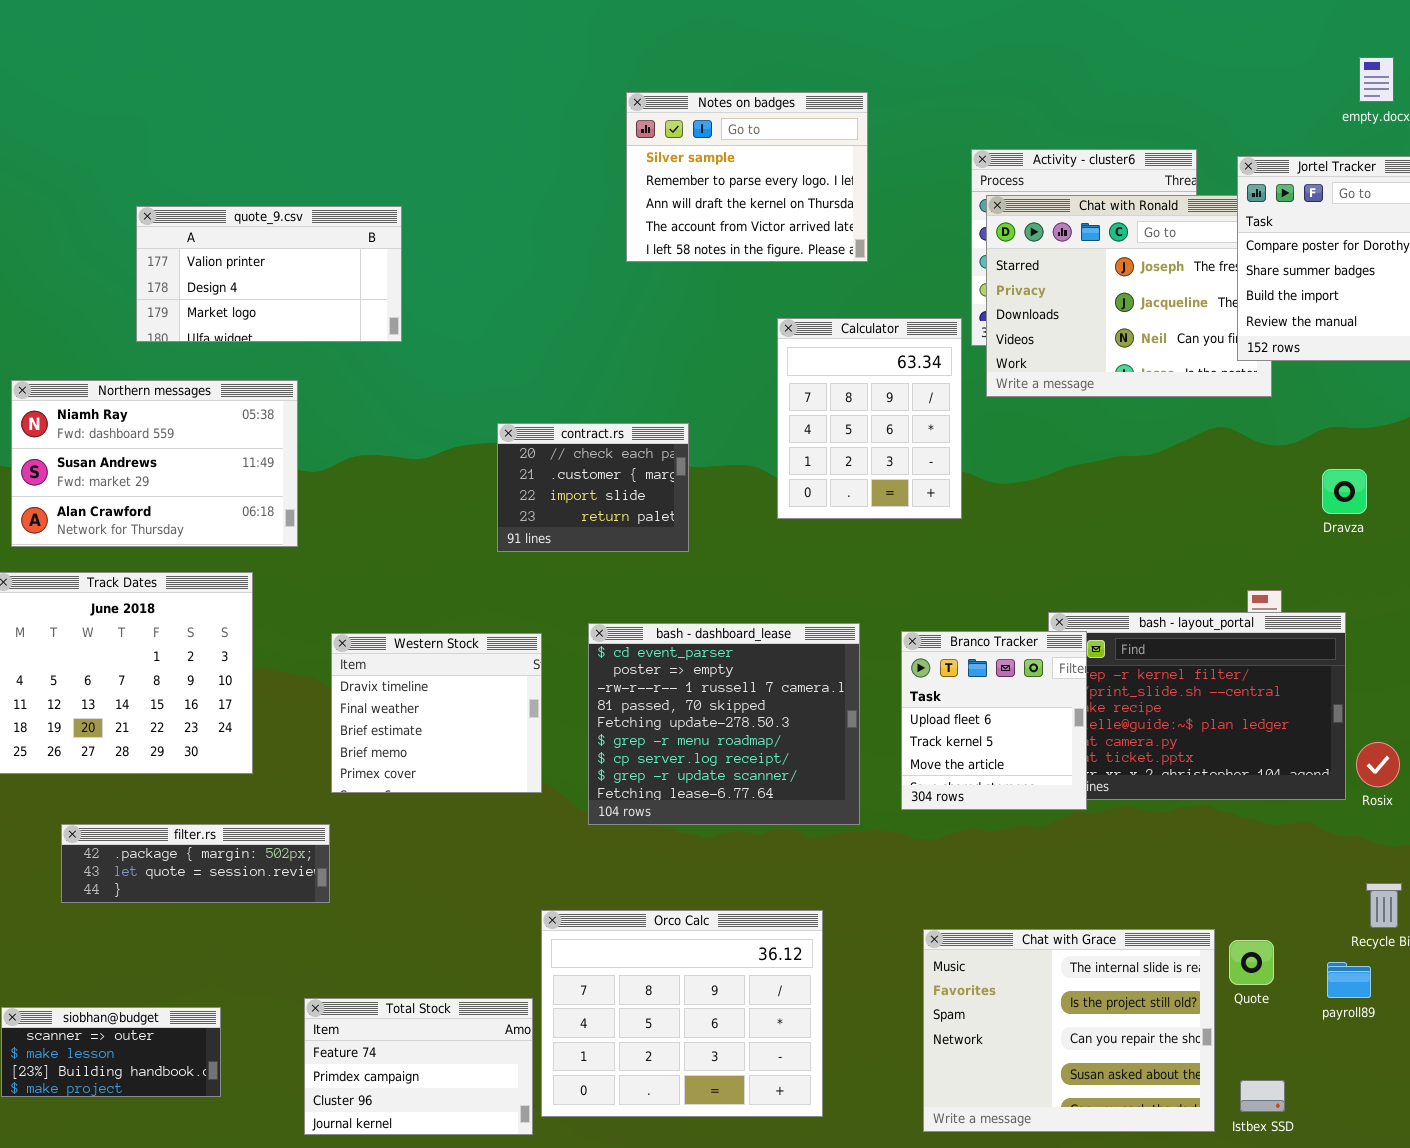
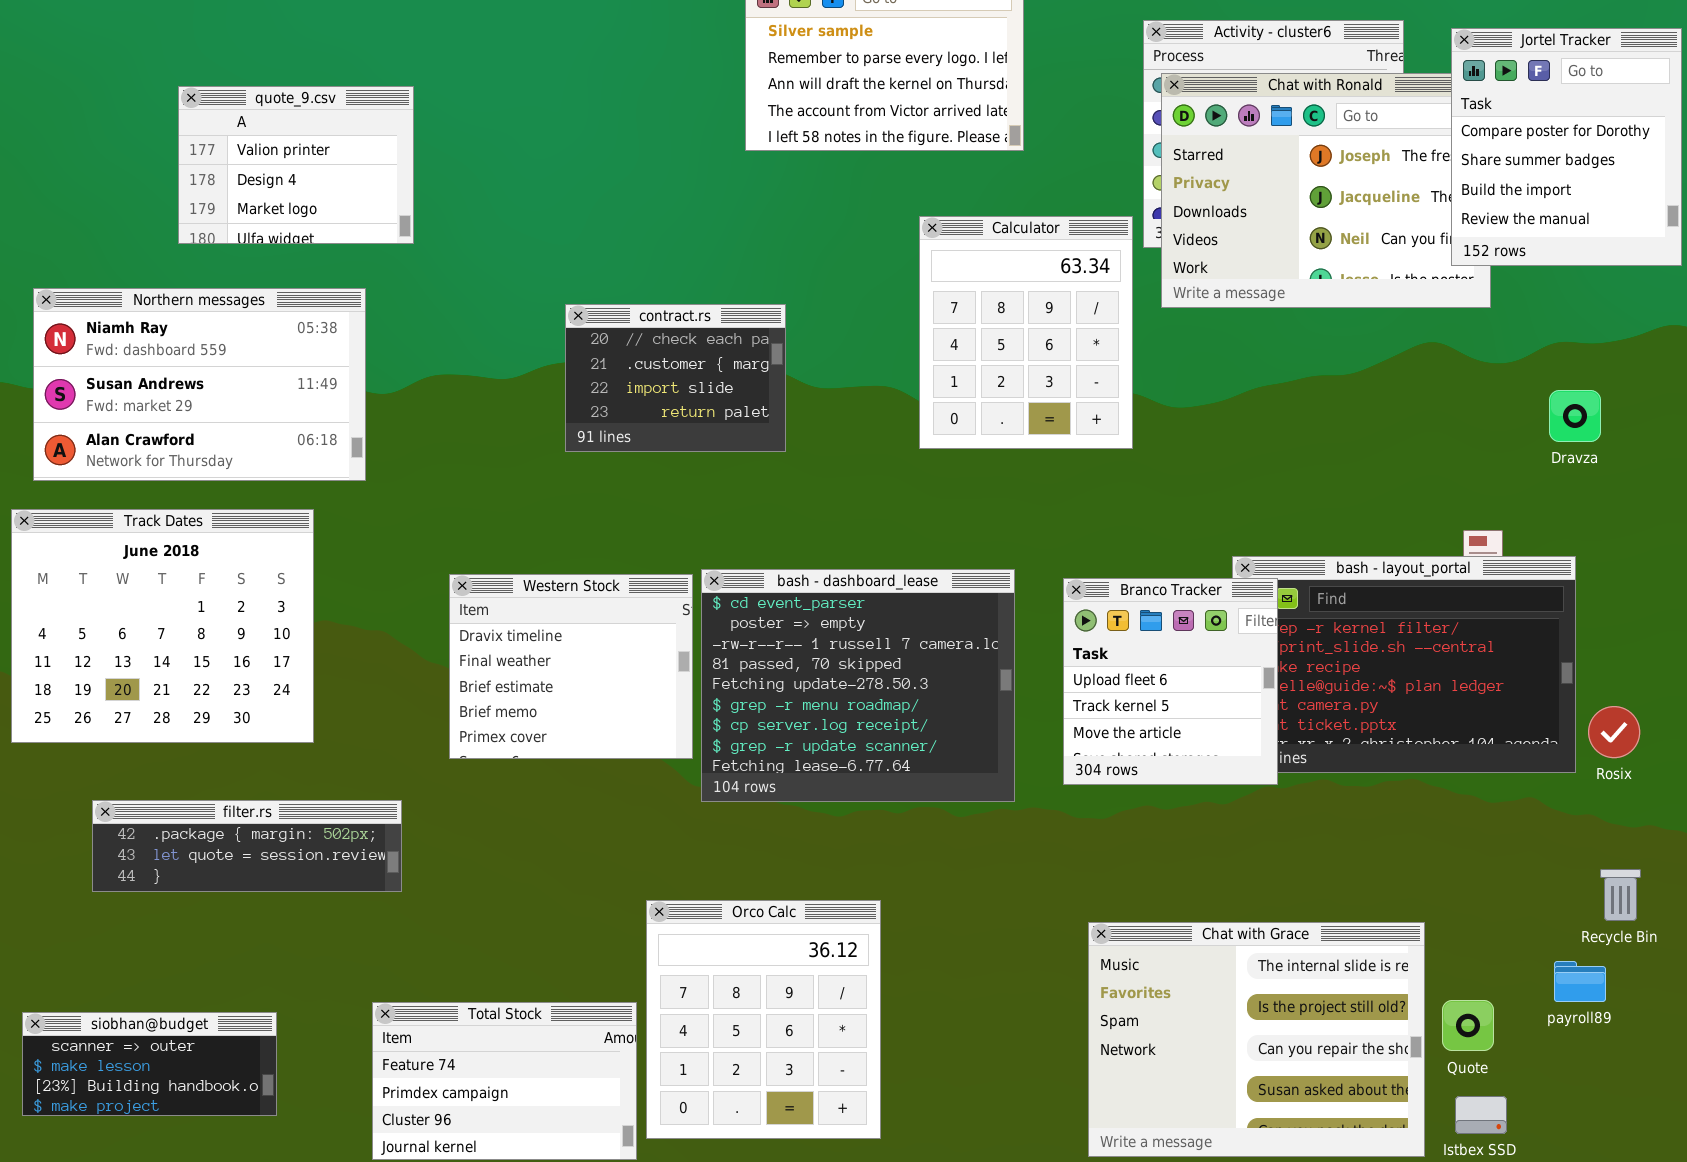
quote_9.csv: [136,206,402,342] -> [178,86,414,244], resized
contract.rs: [497,423,689,552] -> [565,304,786,452], moved
Western Stock: [331,633,542,793] -> [449,574,693,759], moved
Orco Calc: [541,910,823,1117] -> [646,900,881,1139], resized
Quote: [1229,940,1274,985] -> [1442,1000,1494,1051], moved

